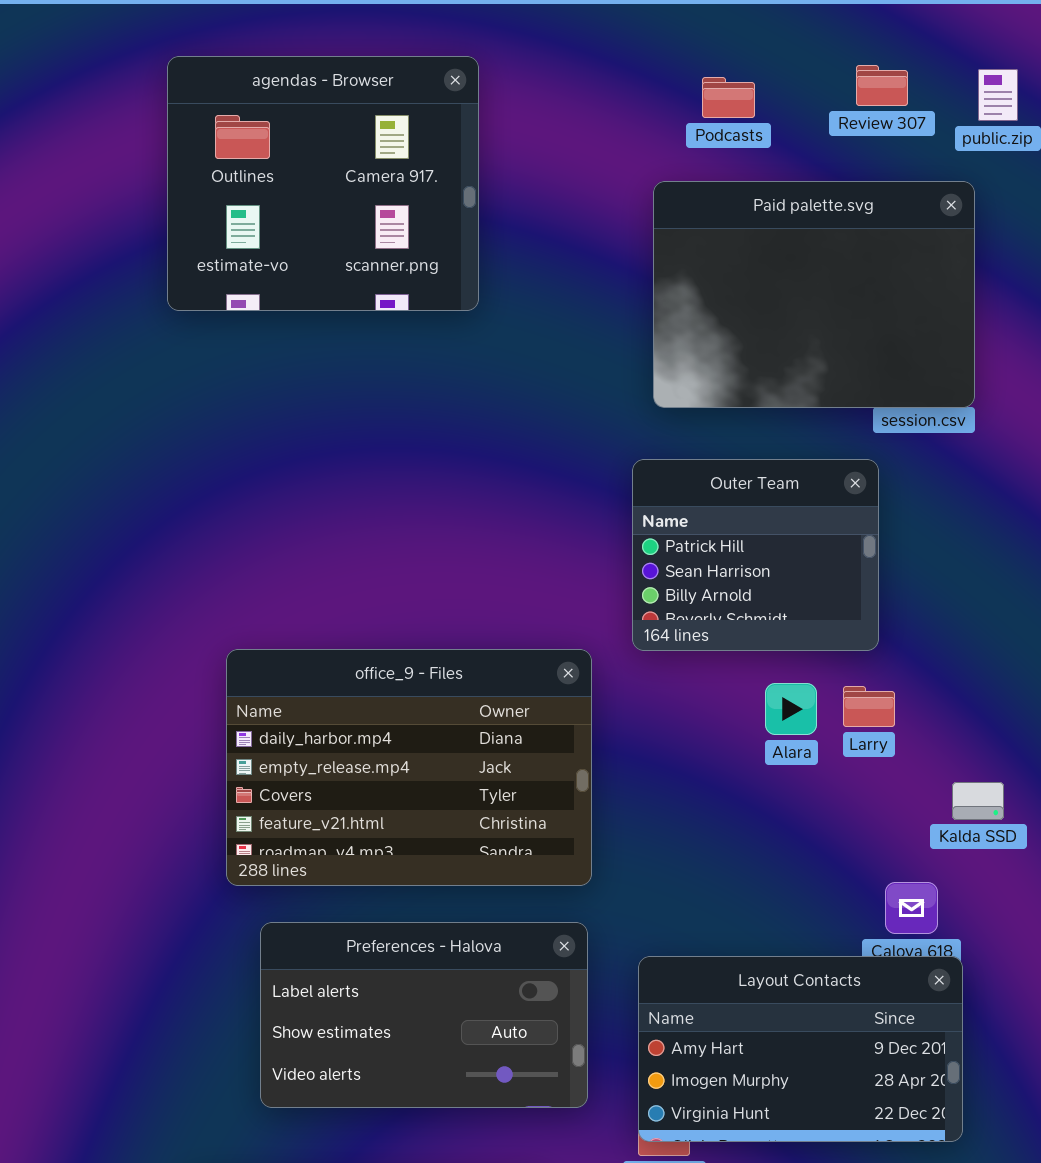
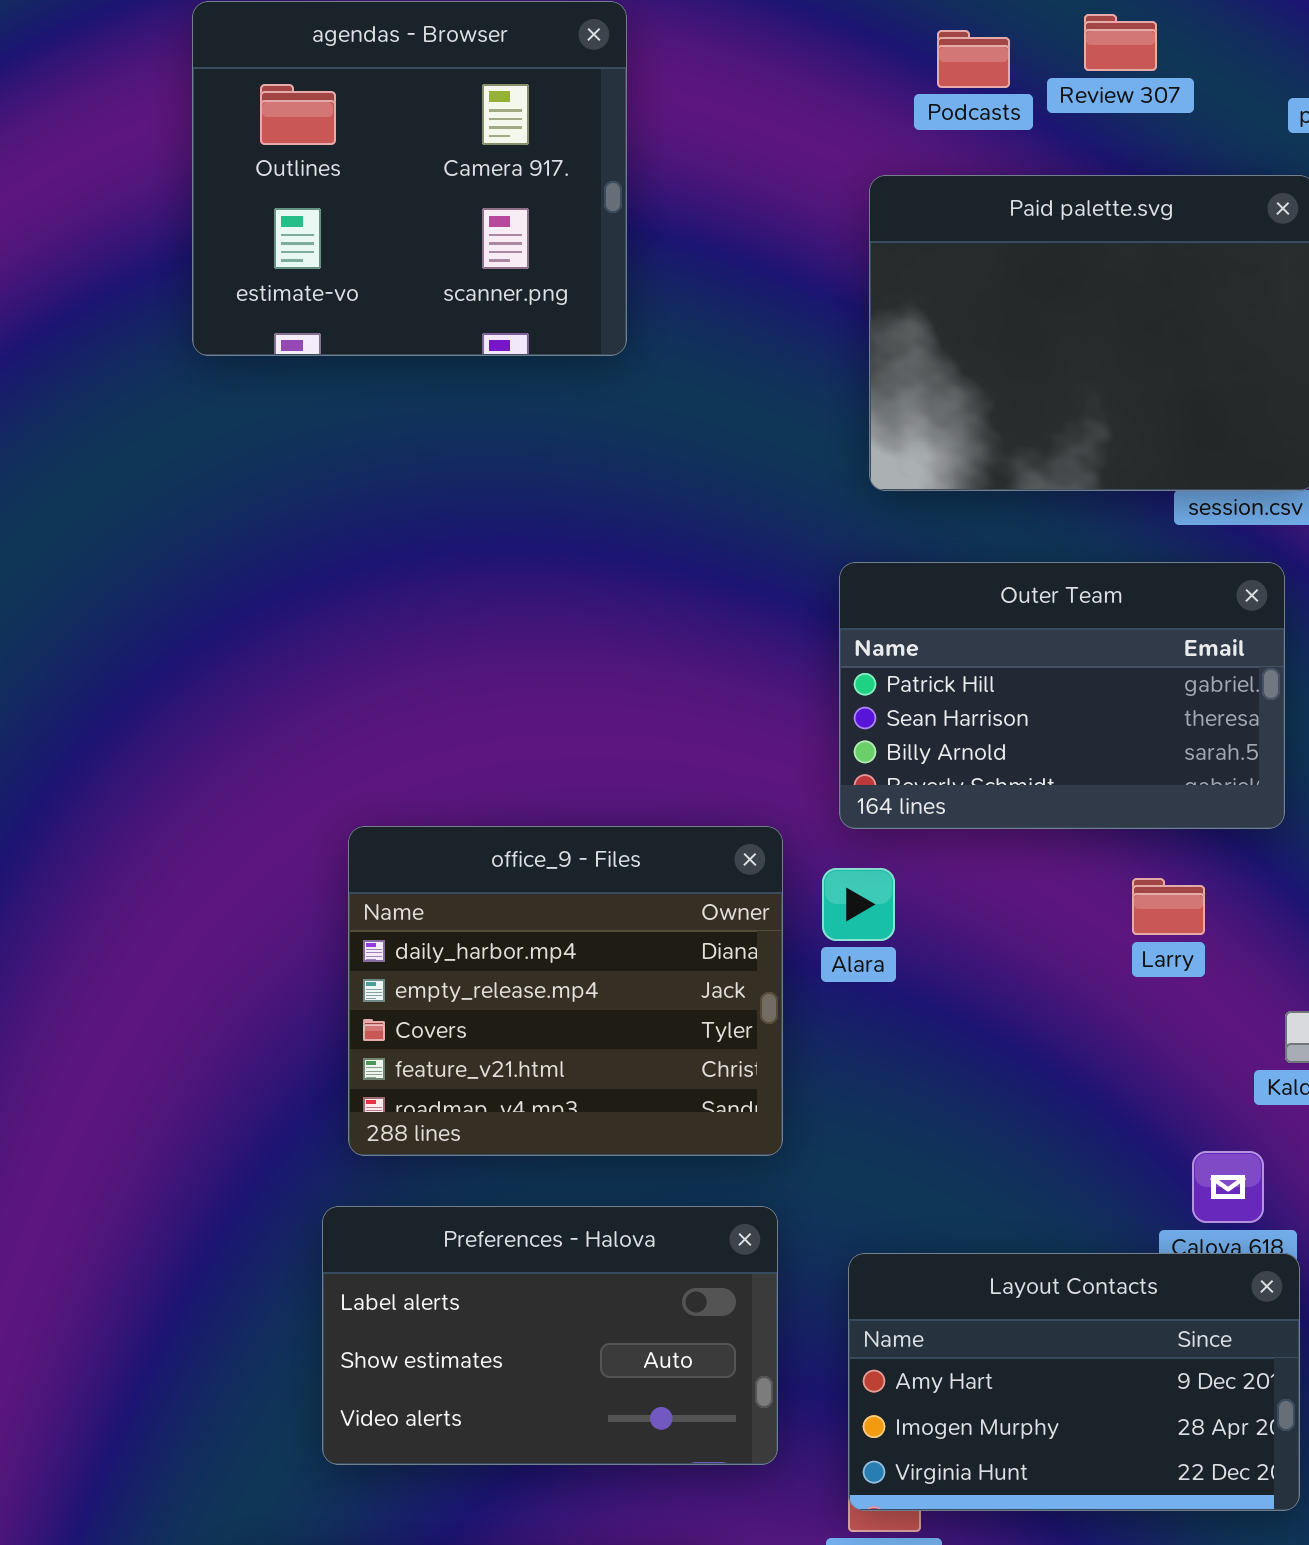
Review 307: [856,65,908,106] -> [1084,14,1157,71], moved
Outer Team: [632,459,879,651] -> [839,562,1285,829], resized
office_9 - Files: [226,649,592,886] -> [348,826,783,1156], resized
Alara: [765,683,817,735] -> [822,868,895,941], moved

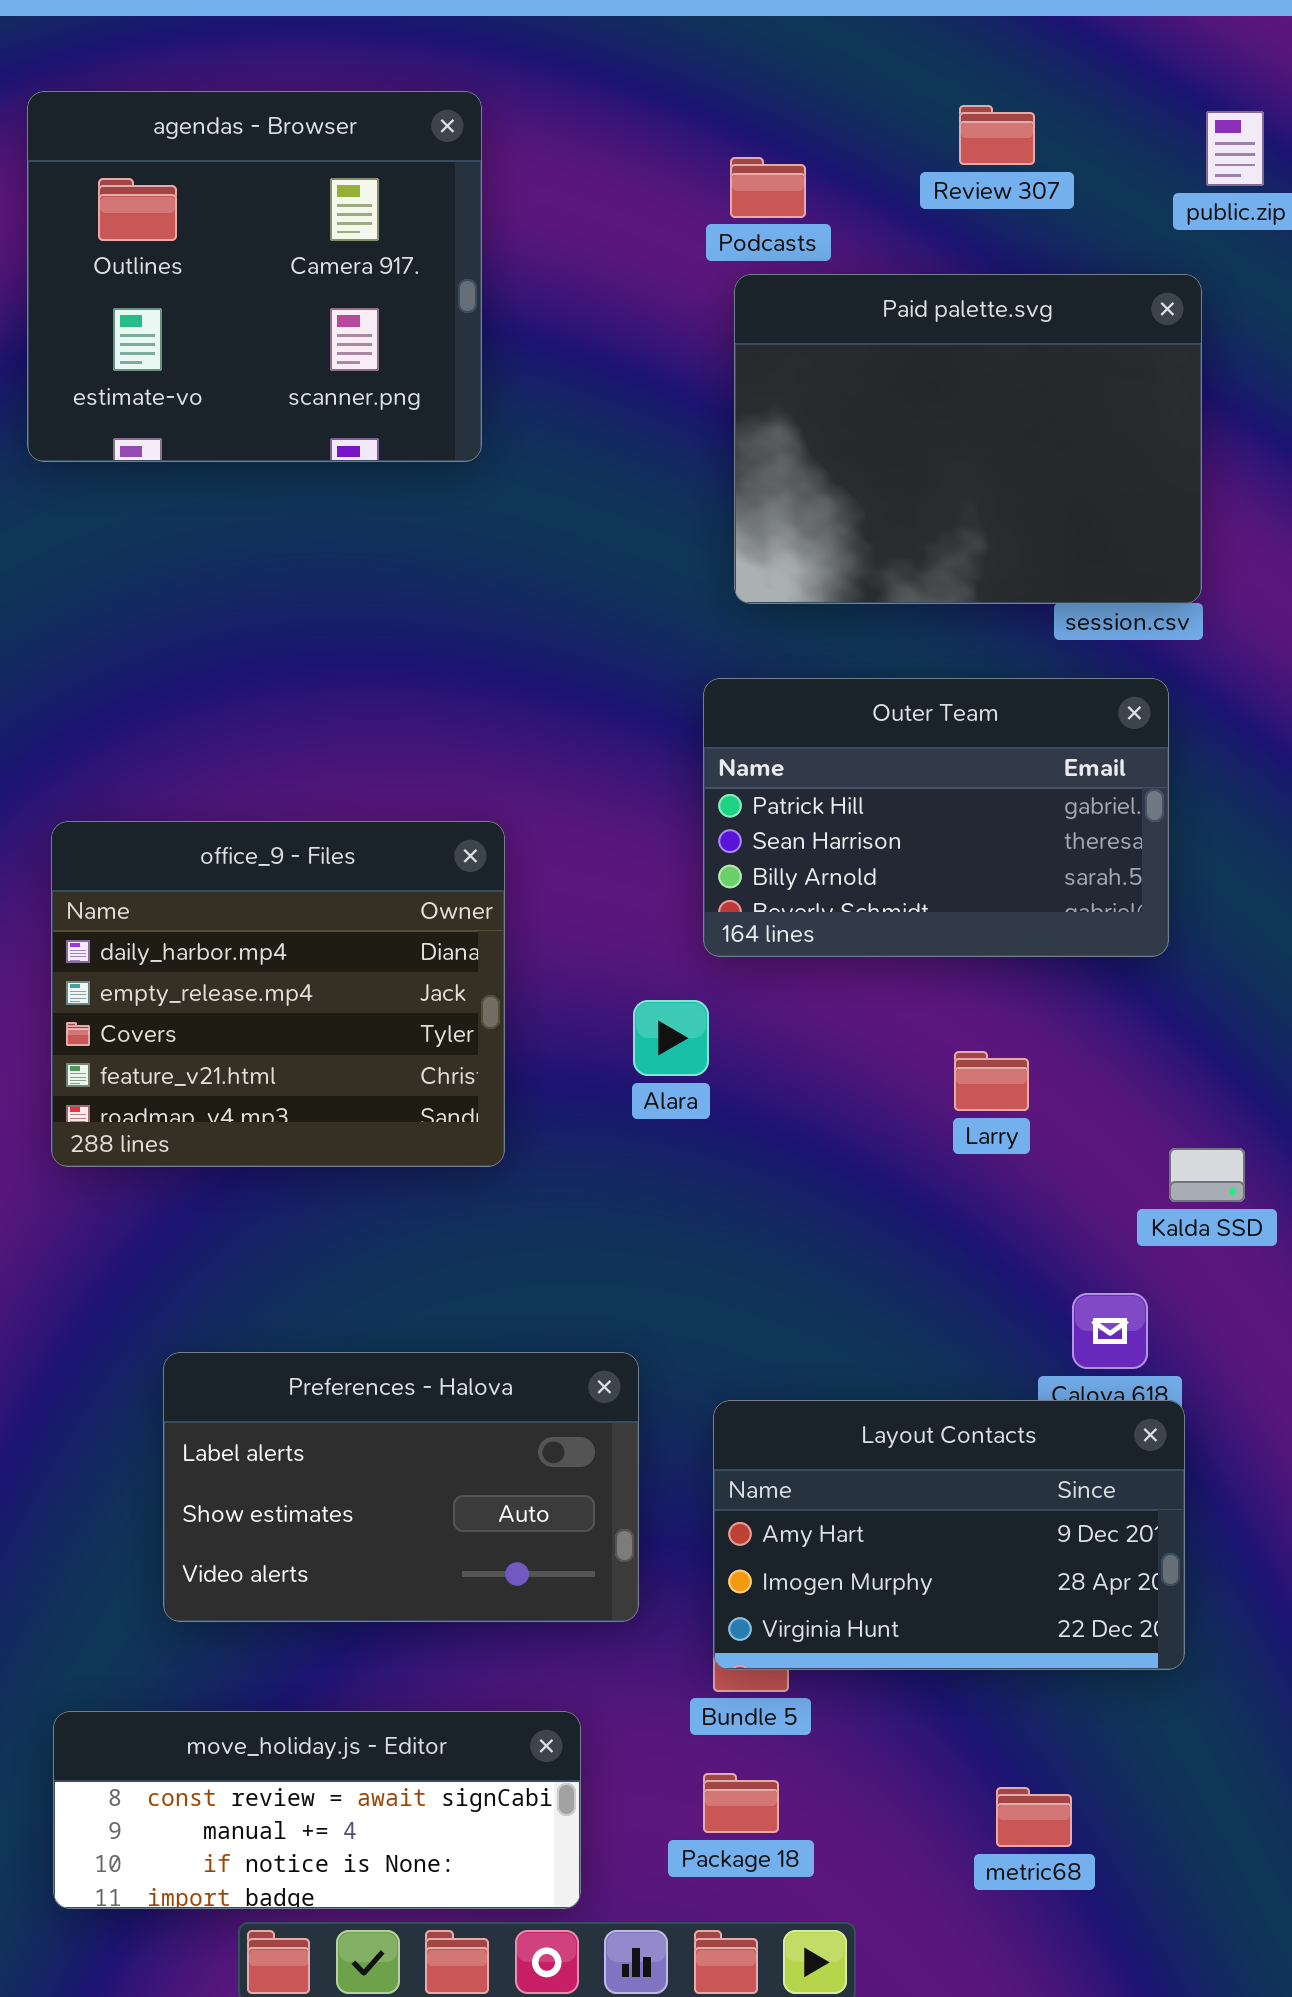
Podcasts: [937,30,1010,88] -> [730,157,806,218], moved
office_9 - Files: [348,826,783,1156] -> [51,821,505,1167], moved
Alara: [822,868,895,941] -> [633,1000,709,1076], moved
Larry: [1132,878,1205,935] -> [954,1051,1029,1111], moved

